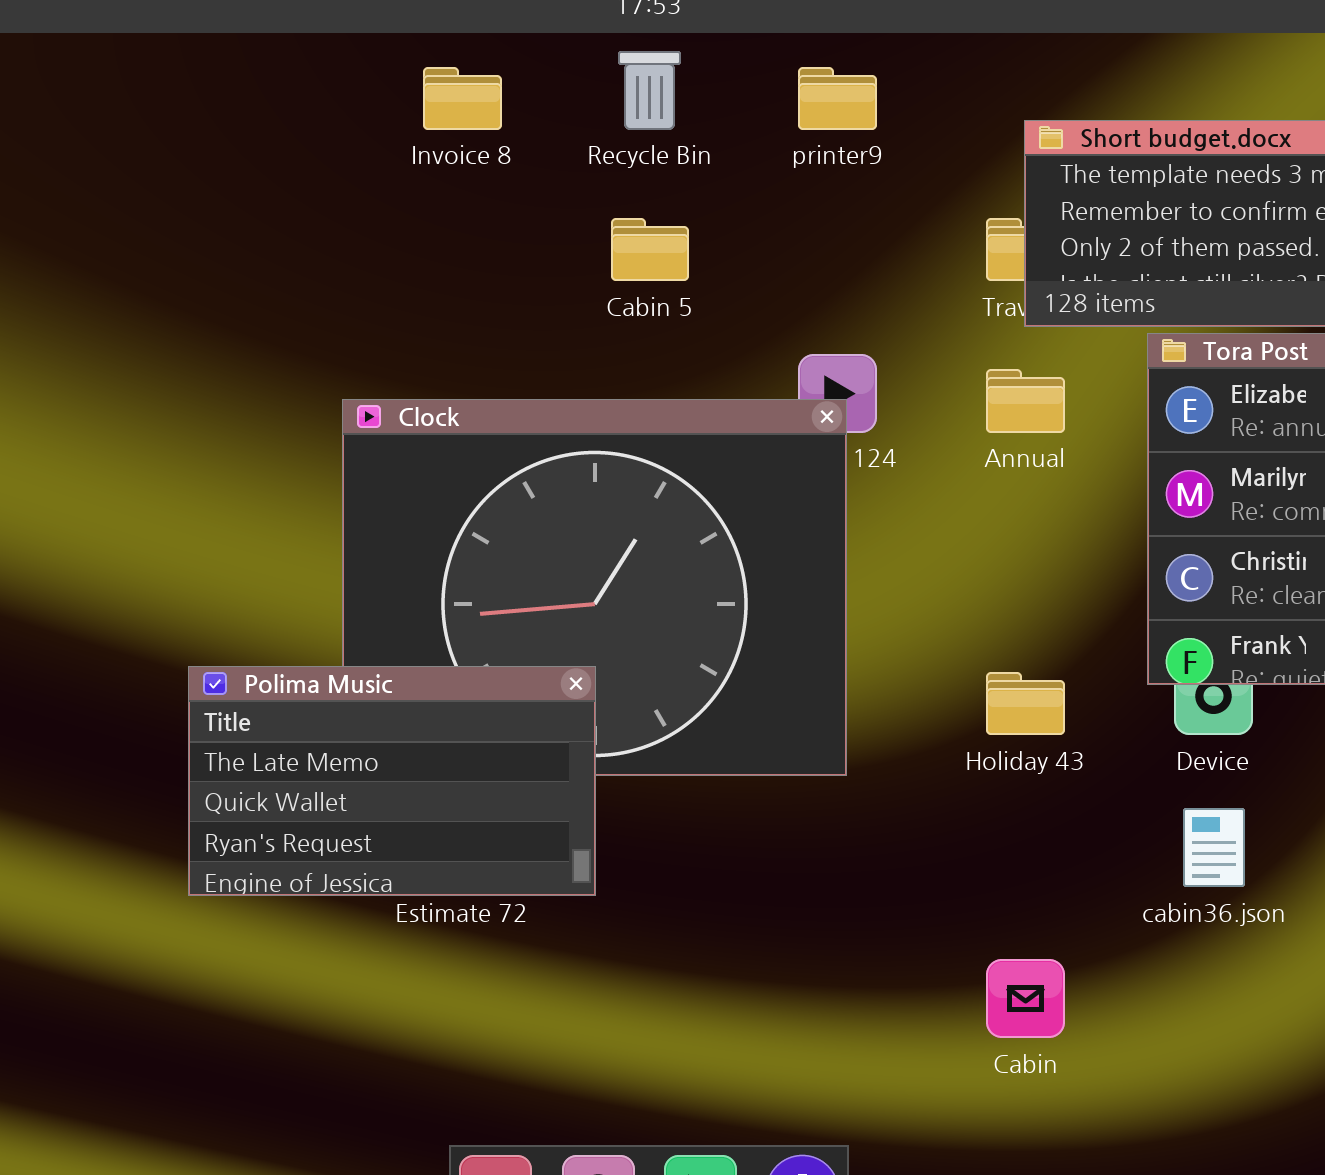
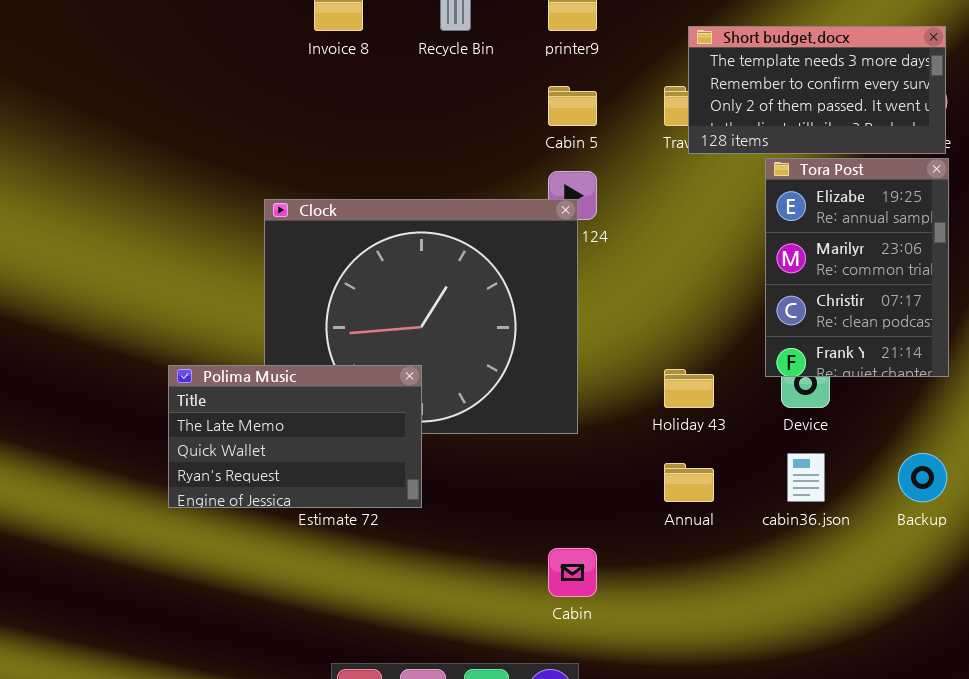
Cabin 5: [611,218,689,281] -> [548,86,597,126], moved
Annual: [986,369,1065,433] -> [664,463,714,502], moved
Cabin: [986,959,1065,1038] -> [548,548,597,597], moved

